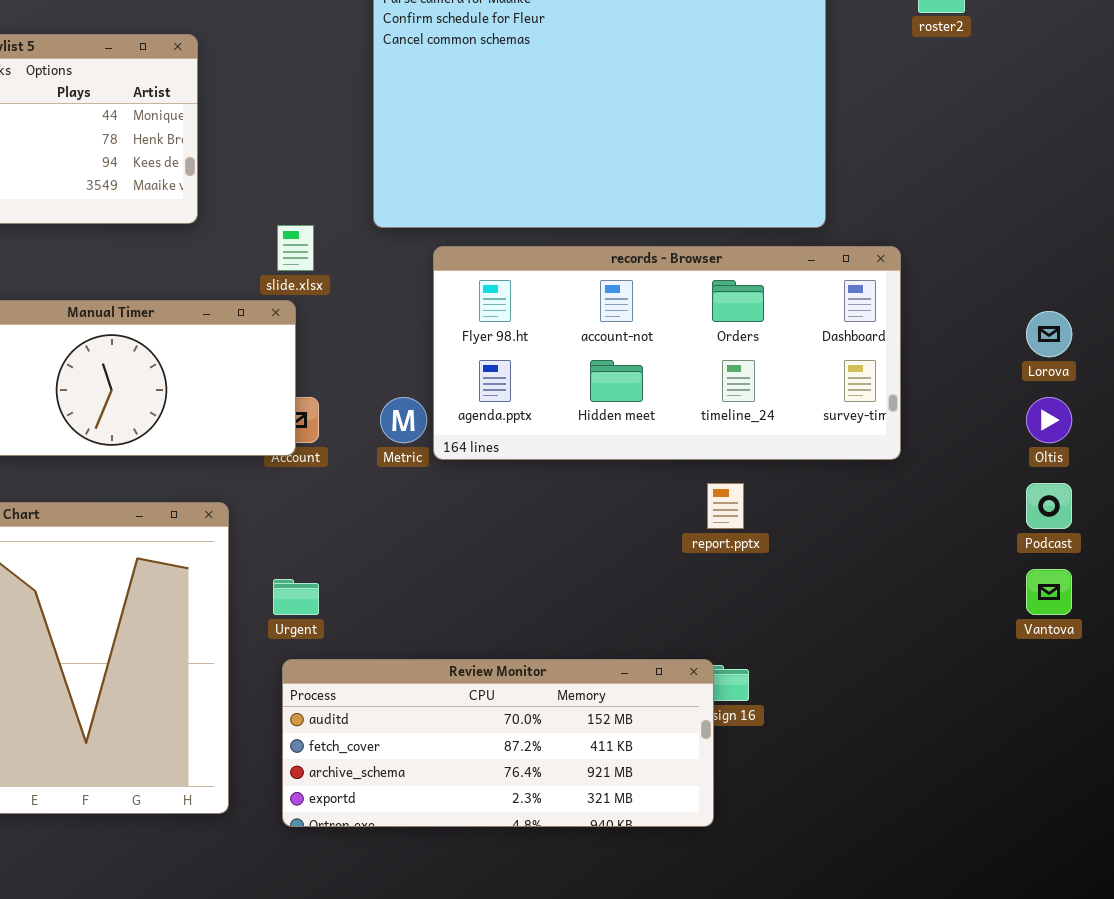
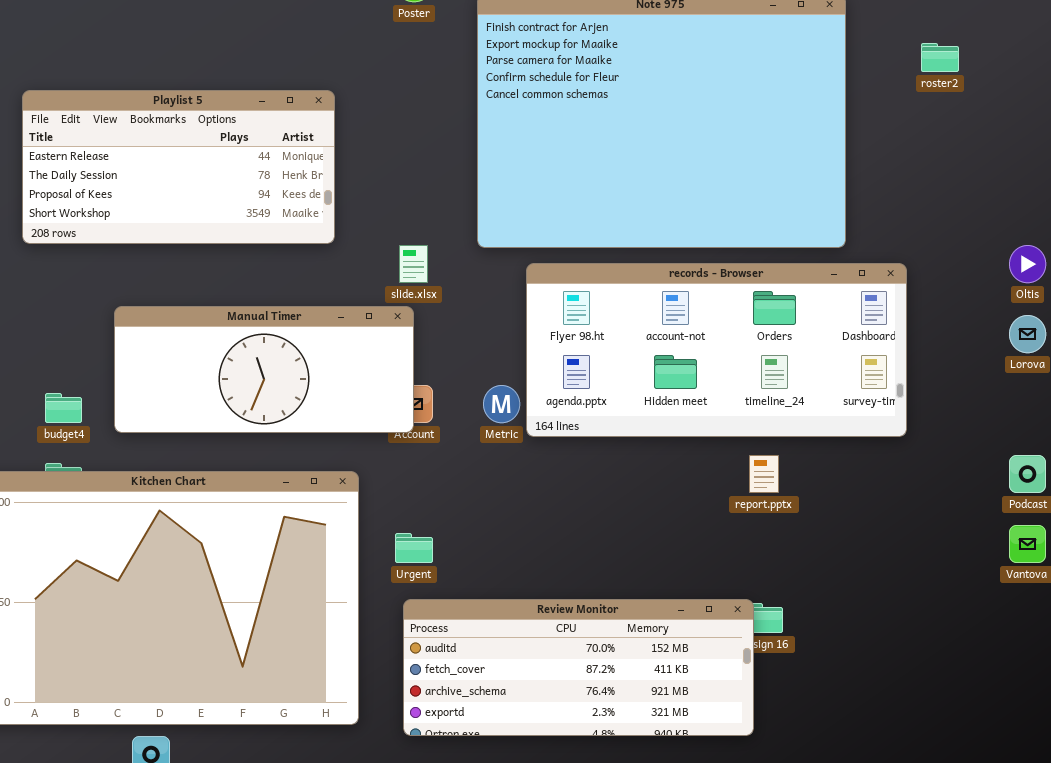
Oltis: [1026,397,1072,443] -> [1009,245,1046,283], moved

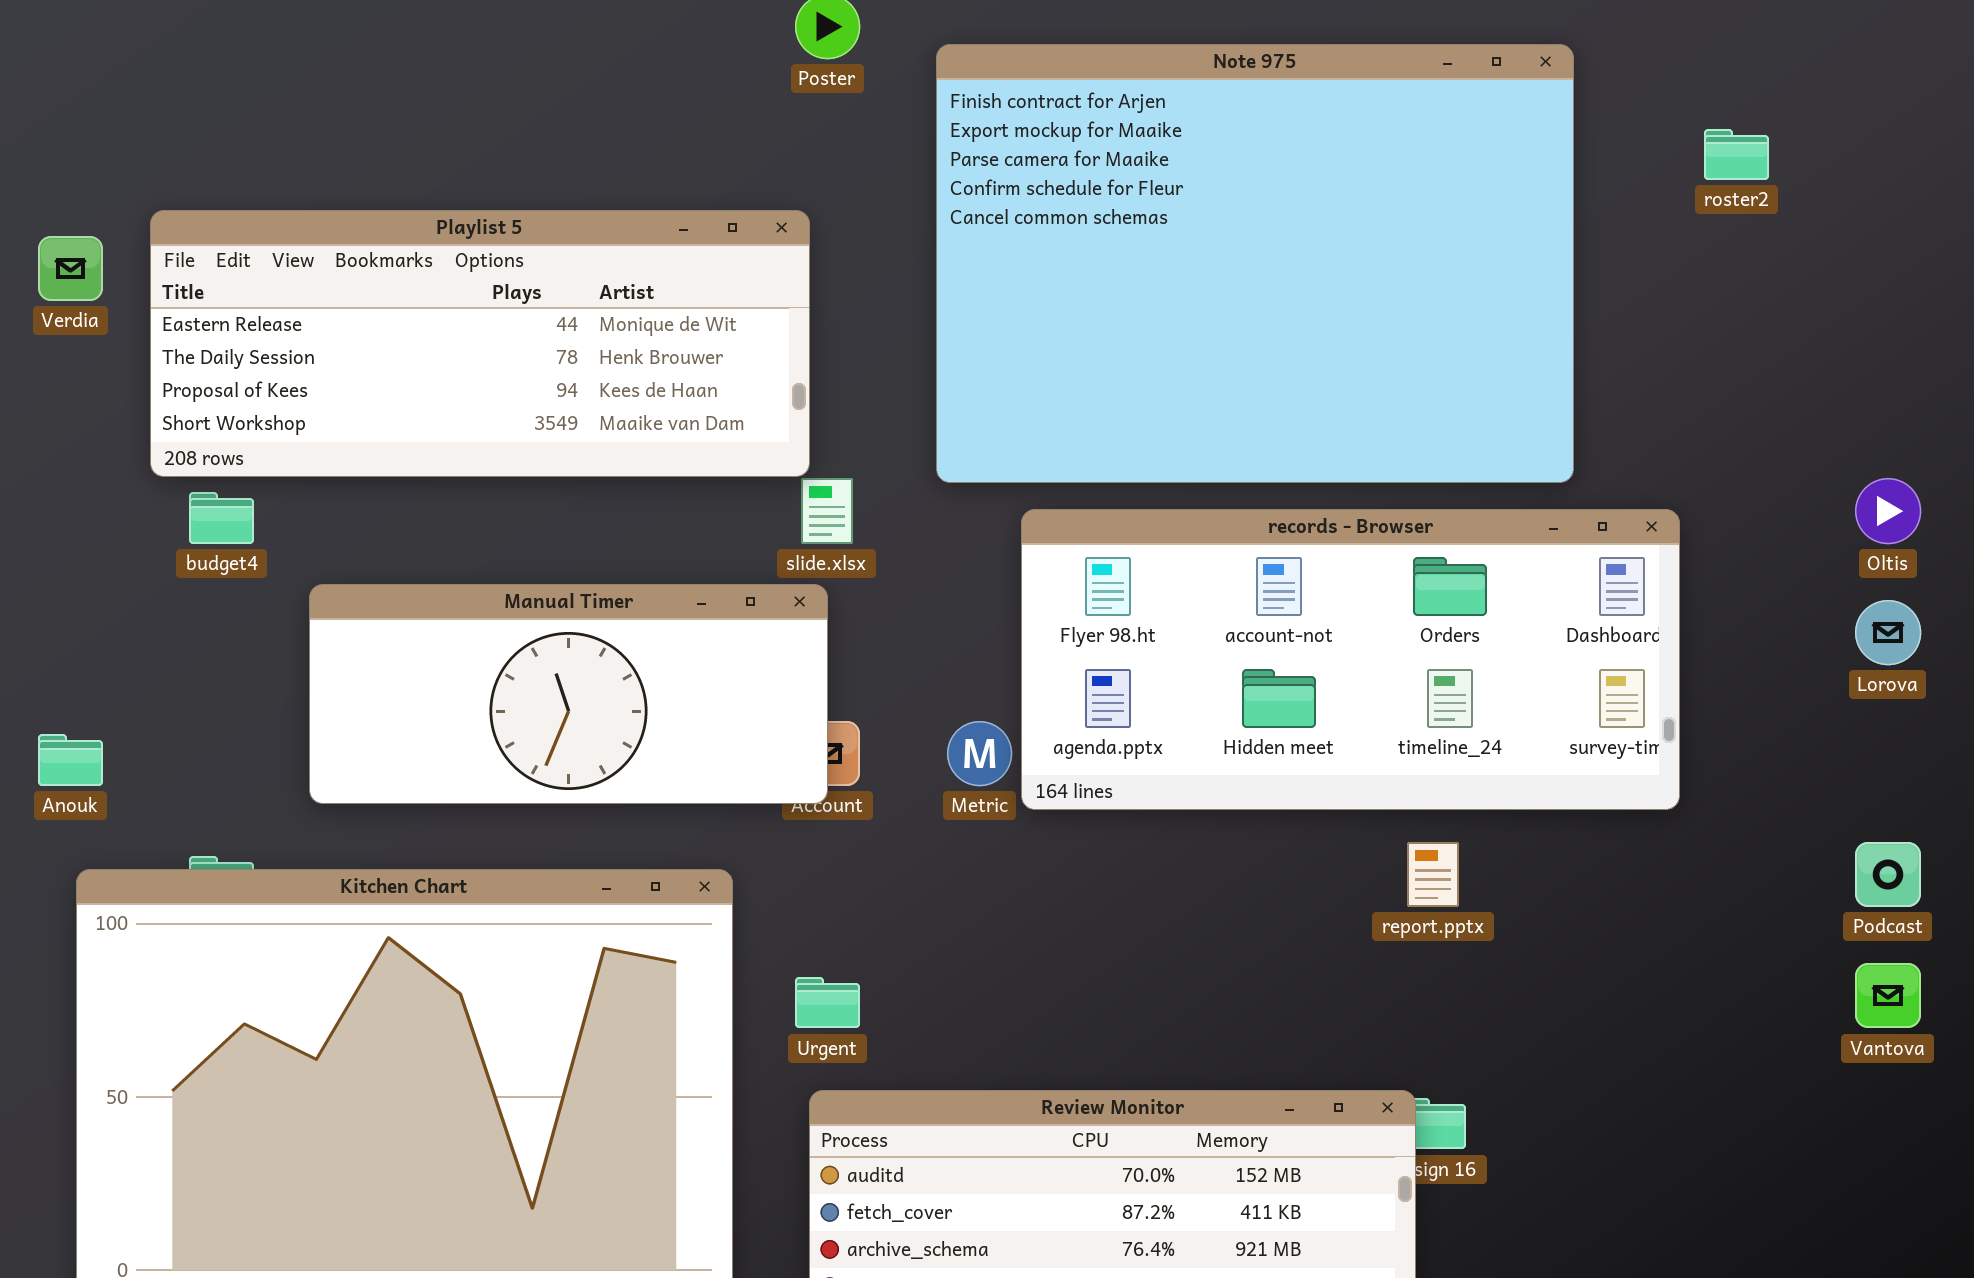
Playlist 5: [22,90,335,244] -> [150,210,810,477], resized
budget4: [45,393,82,423] -> [189,492,254,544], moved

